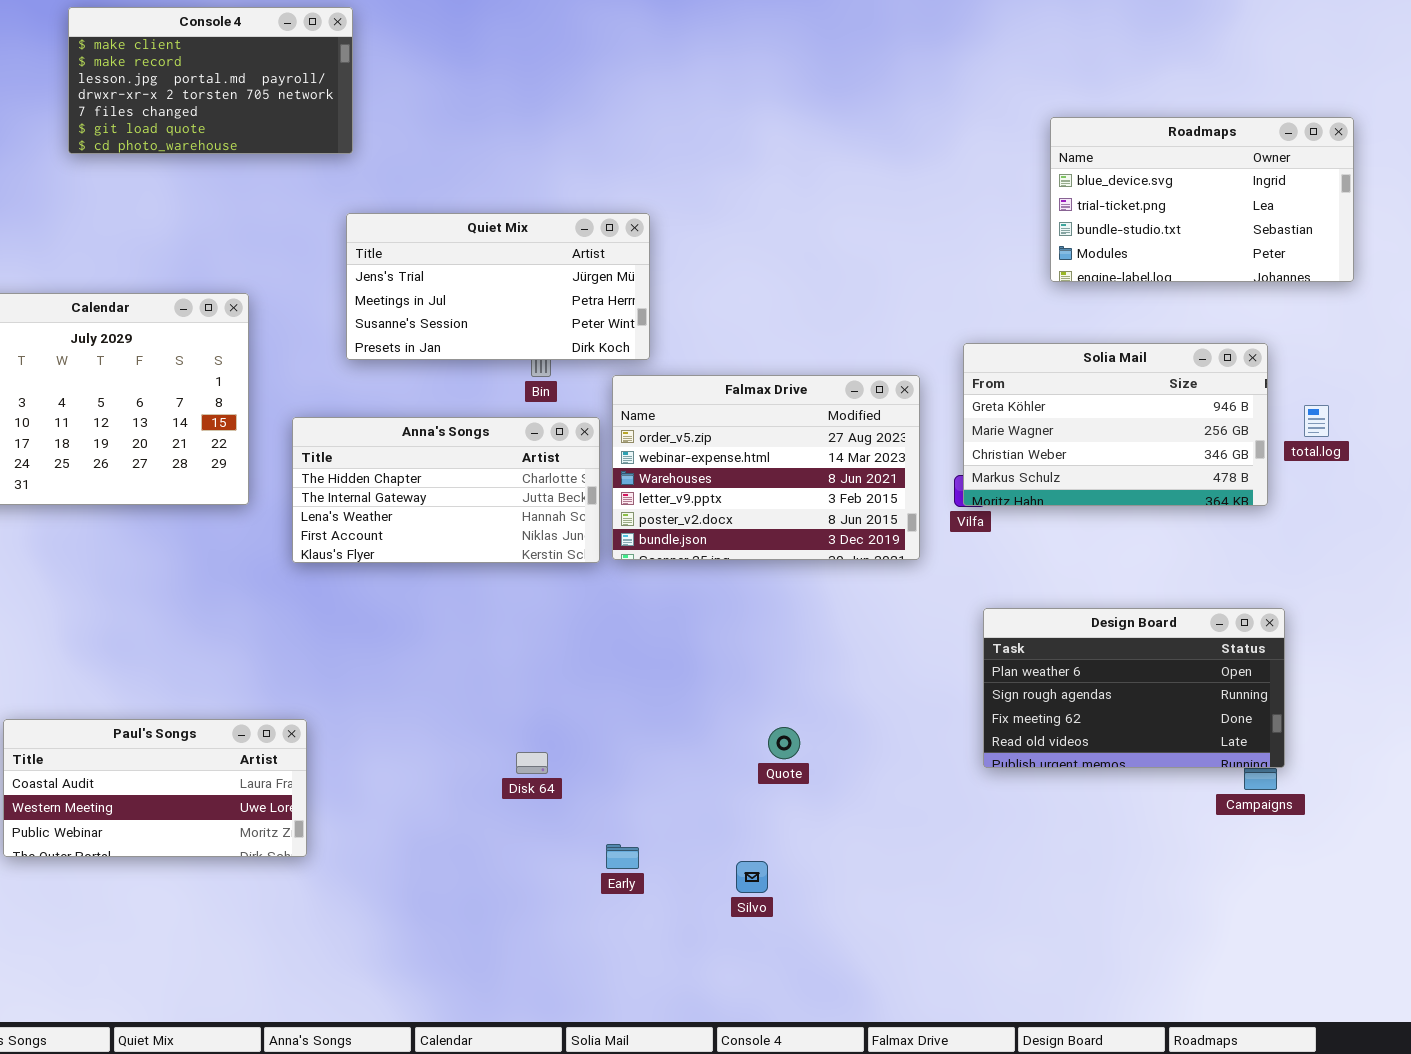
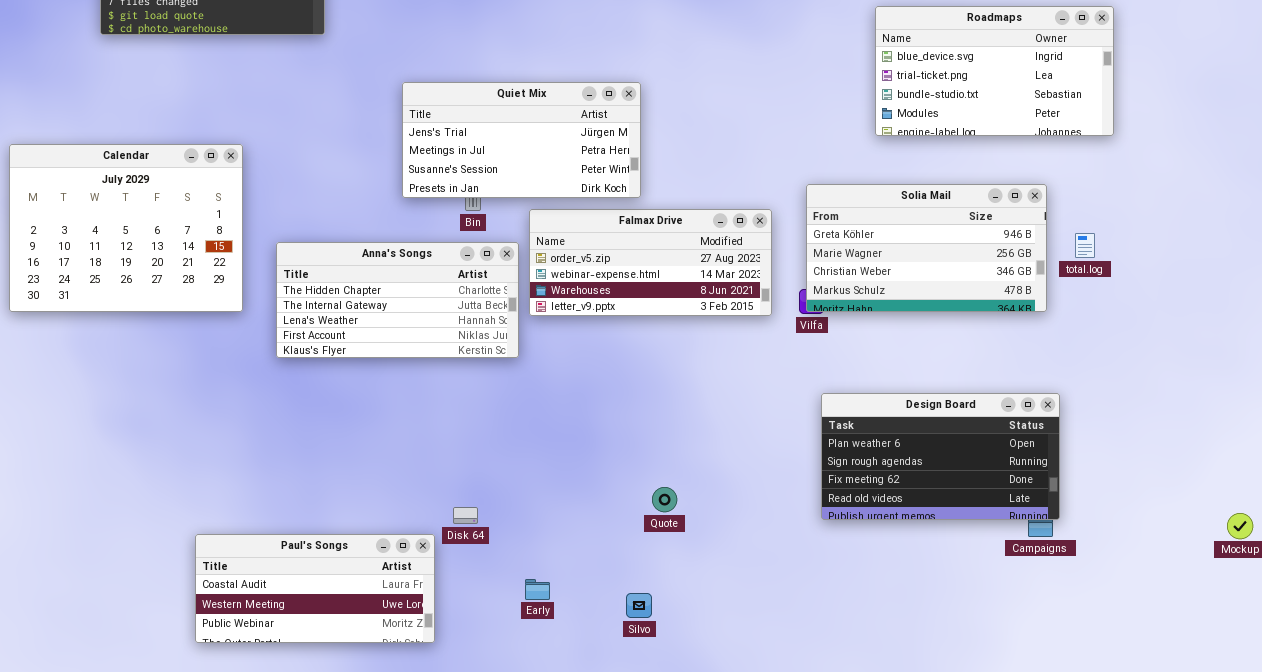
Quiet Mix: [346,213,650,360] -> [402,82,641,198], moved
Falmax Drive: [612,375,920,560] -> [529,209,772,316], resized
Paul's Songs: [3,719,307,857] -> [195,534,435,643], moved

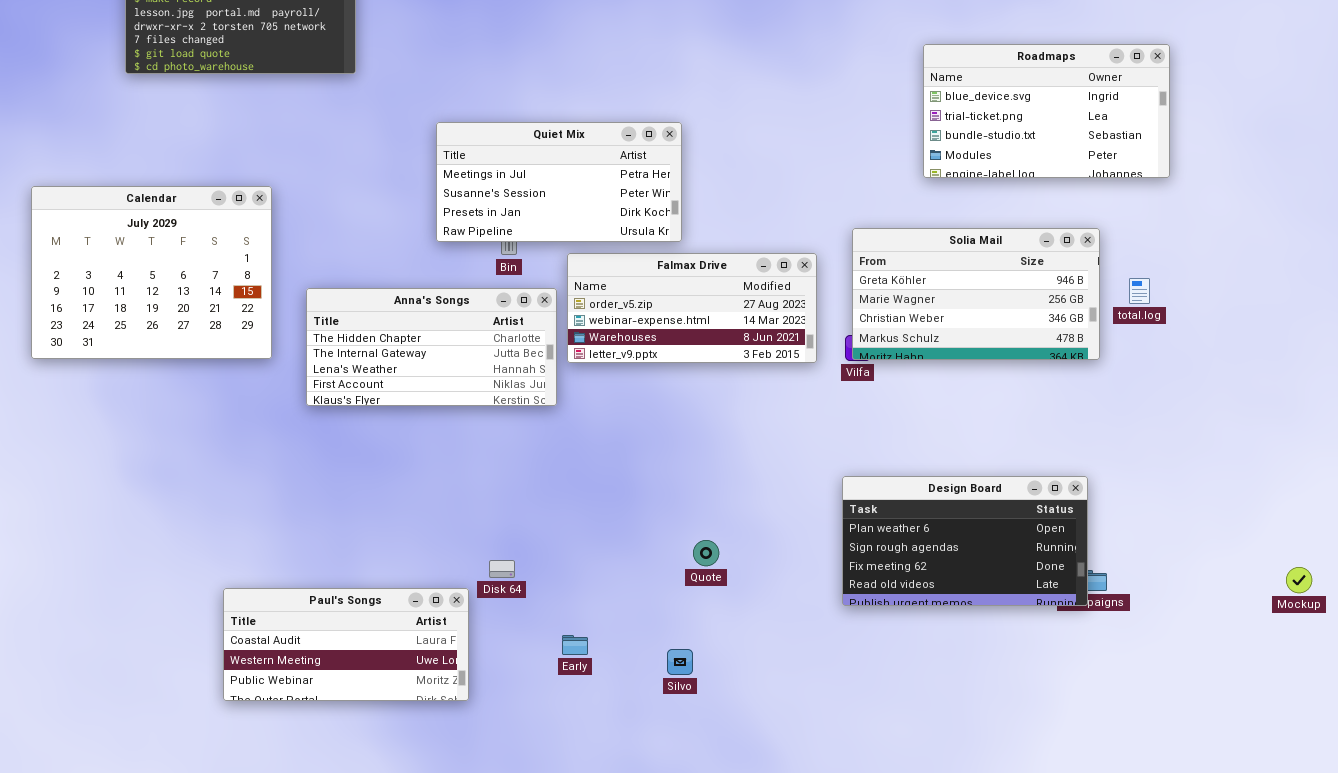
Quiet Mix: [402,82,641,198] -> [436,122,682,242], scrolled down 1 row
Design Board: [821,393,1060,520] -> [842,476,1088,606], moved

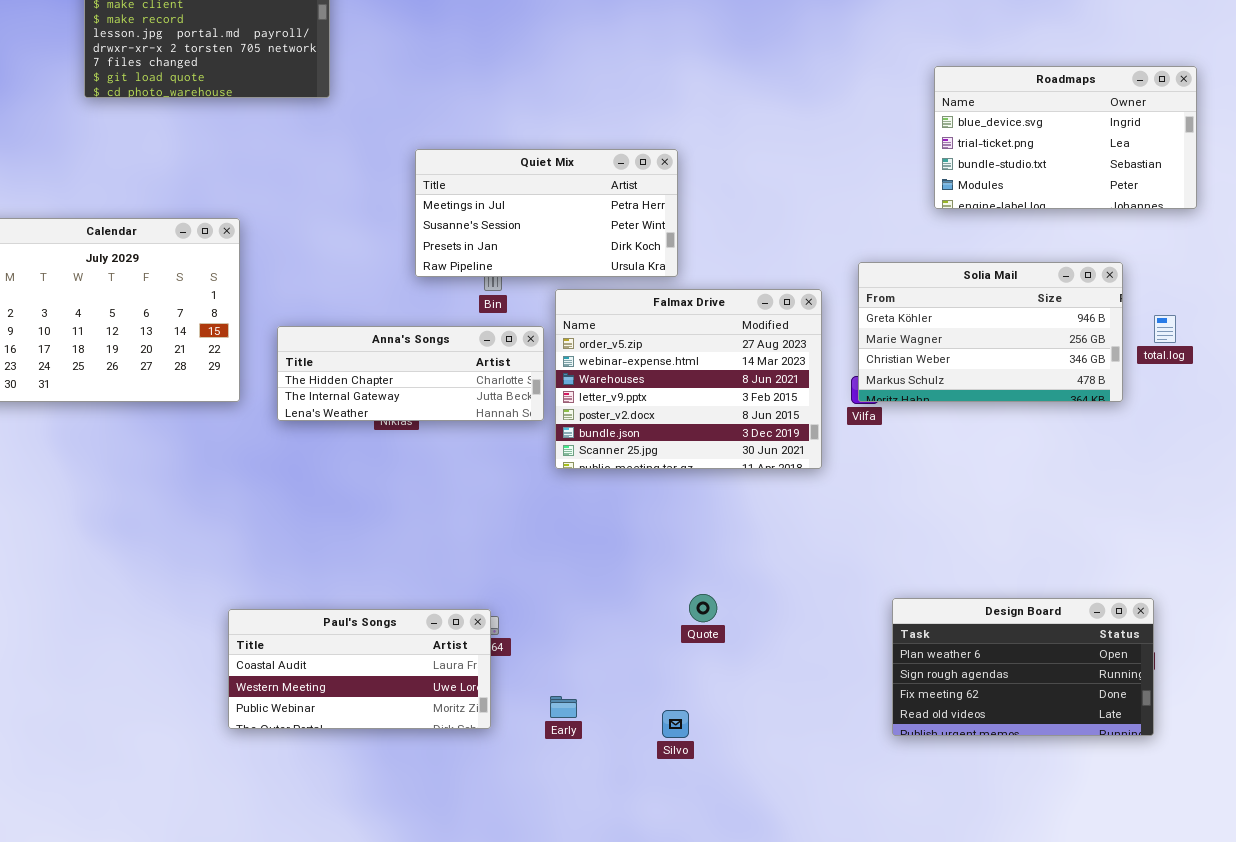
Falmax Drive: [567,253,817,363] -> [555,289,822,469], resized
Anna's Songs: [306,288,557,406] -> [277,326,544,421], resized
Design Board: [842,476,1088,606] -> [892,598,1154,736], moved
Paul's Songs: [223,588,469,701] -> [228,609,491,729], moved

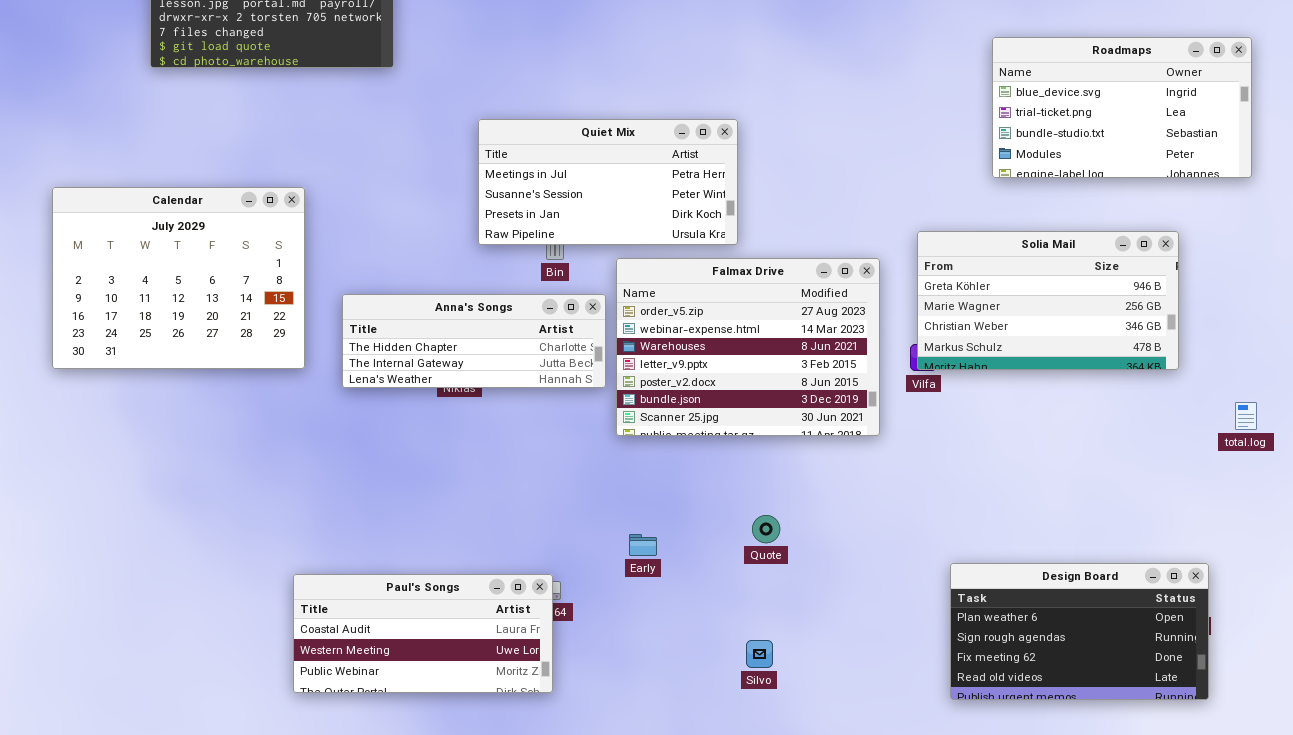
total.log: [1154,315,1176,343] -> [1235,402,1257,430], moved
Quote: [689,594,717,622] -> [752,515,780,543], moved
Early: [550,696,577,718] -> [629,534,657,556], moved
Silvo: [662,710,689,738] -> [746,640,773,668], moved

